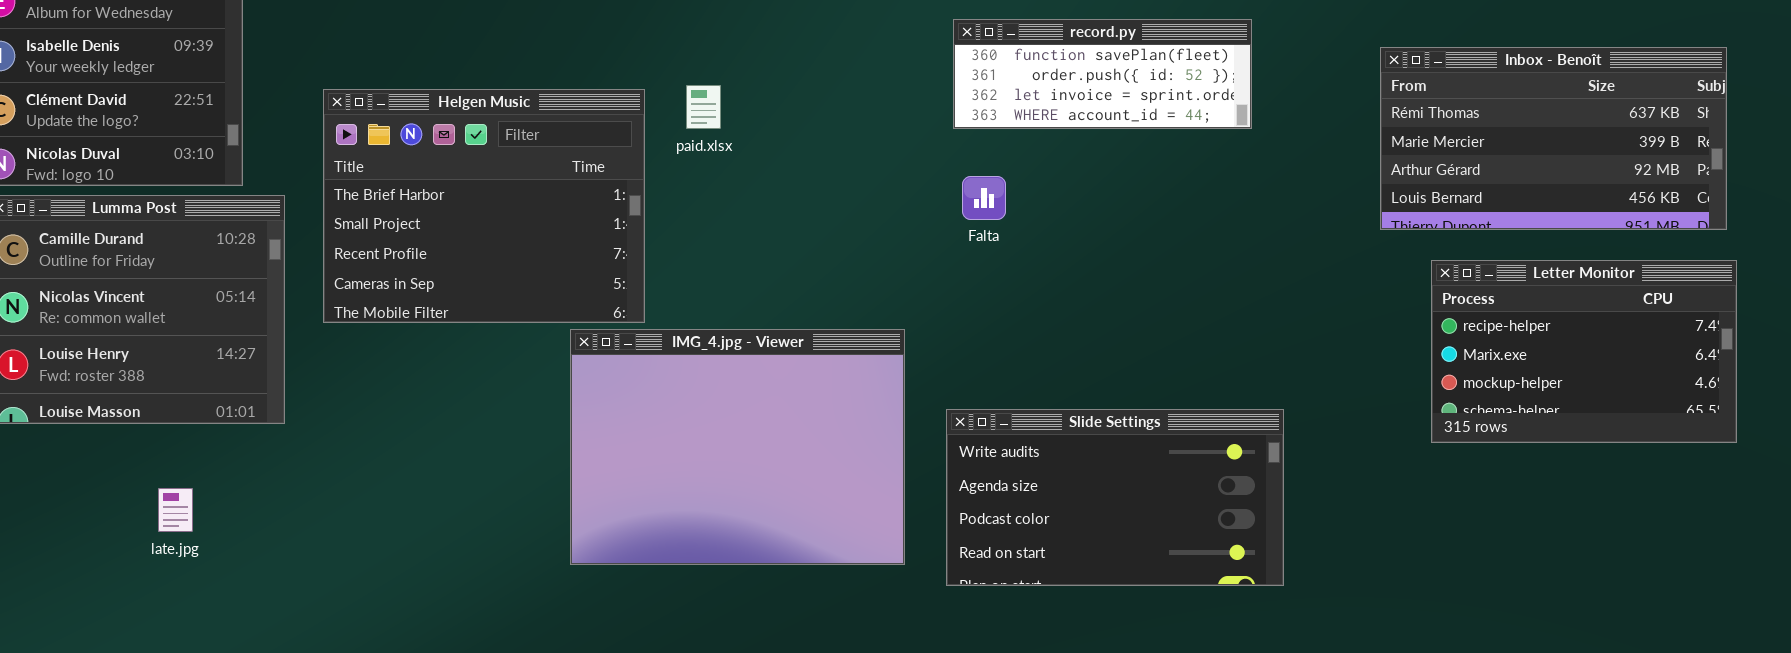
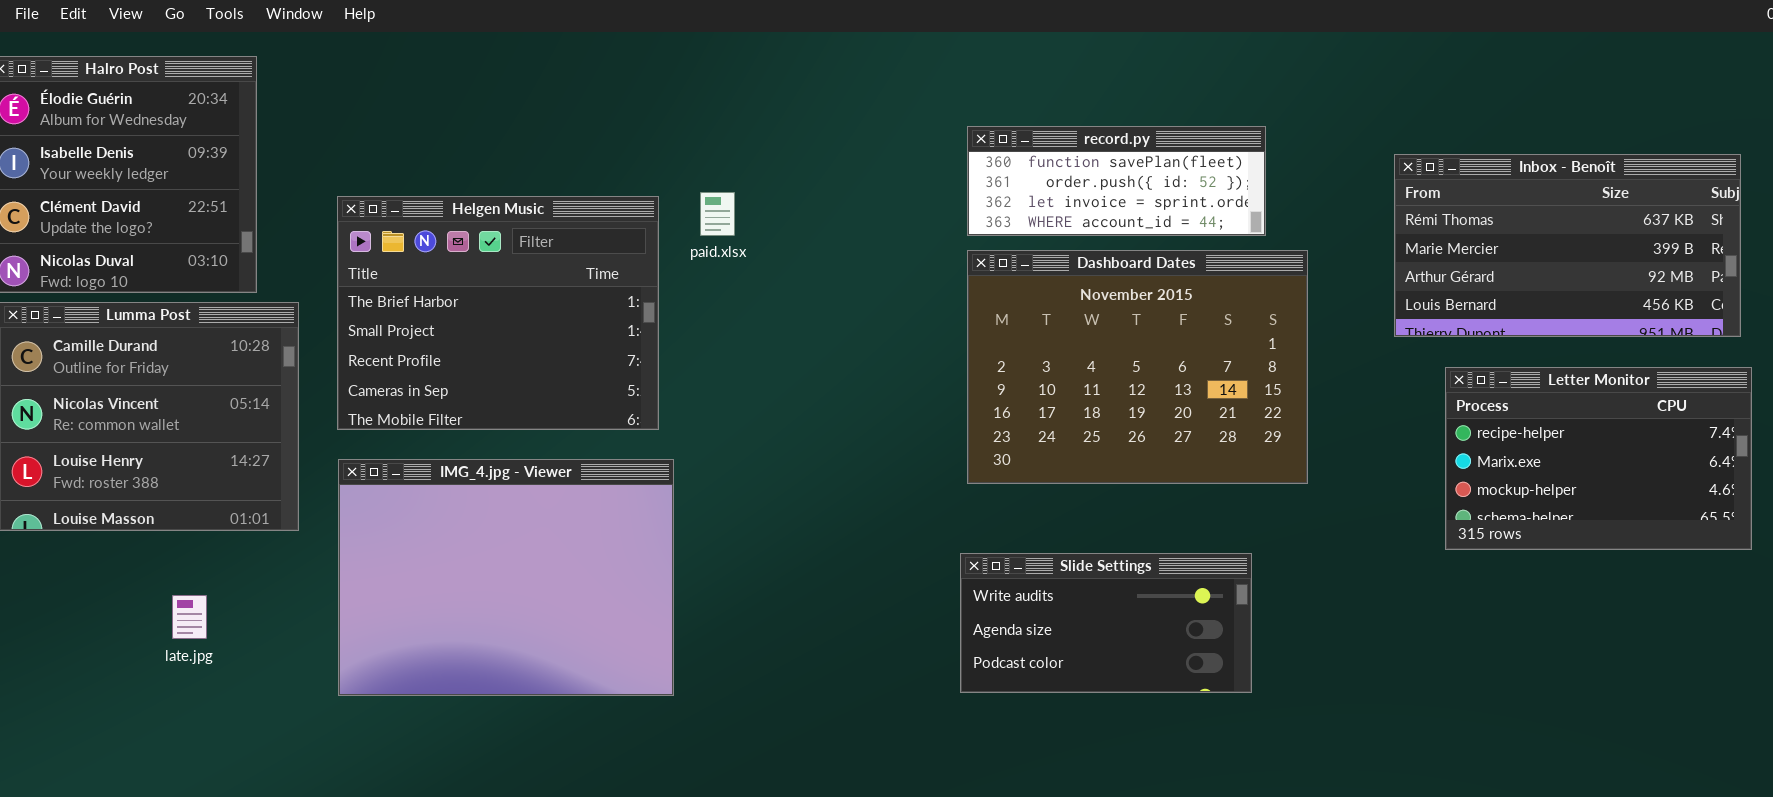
Dashboard Dates: none -> [967,250,1308,484], opened
IMG_4.jpg - Viewer: [570,329,905,565] -> [338,459,674,696], moved
Slide Settings: [946,409,1284,586] -> [960,553,1252,693], resized

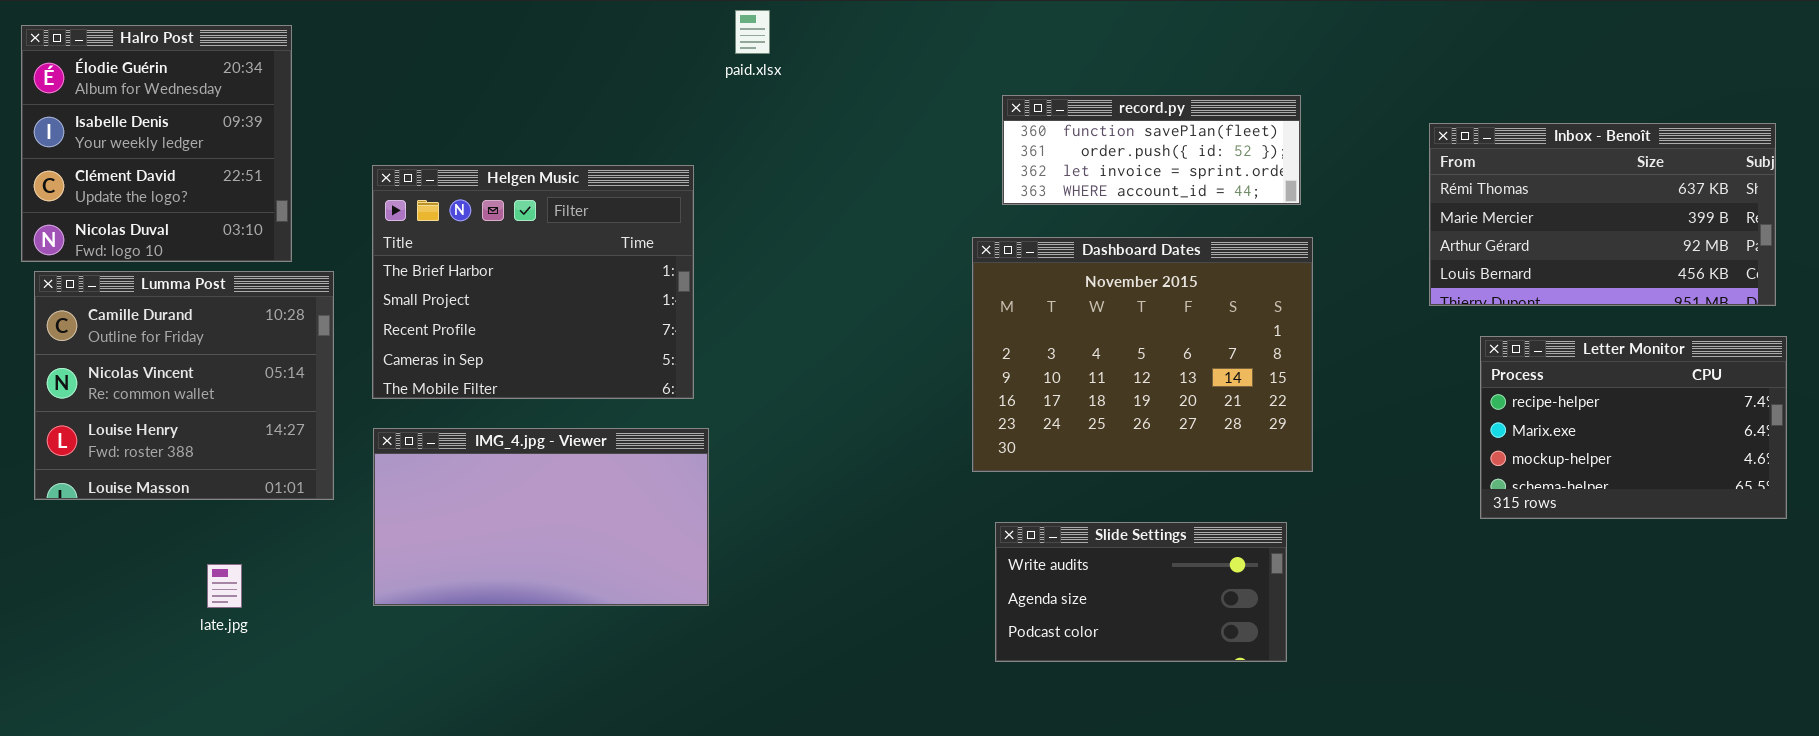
paid.xlsx: [700,192,735,236] -> [735,10,770,54], moved
Dashboard Dates: [967,250,1308,484] -> [972,237,1313,472], moved
IMG_4.jpg - Viewer: [338,459,674,696] -> [373,428,709,606], resized

